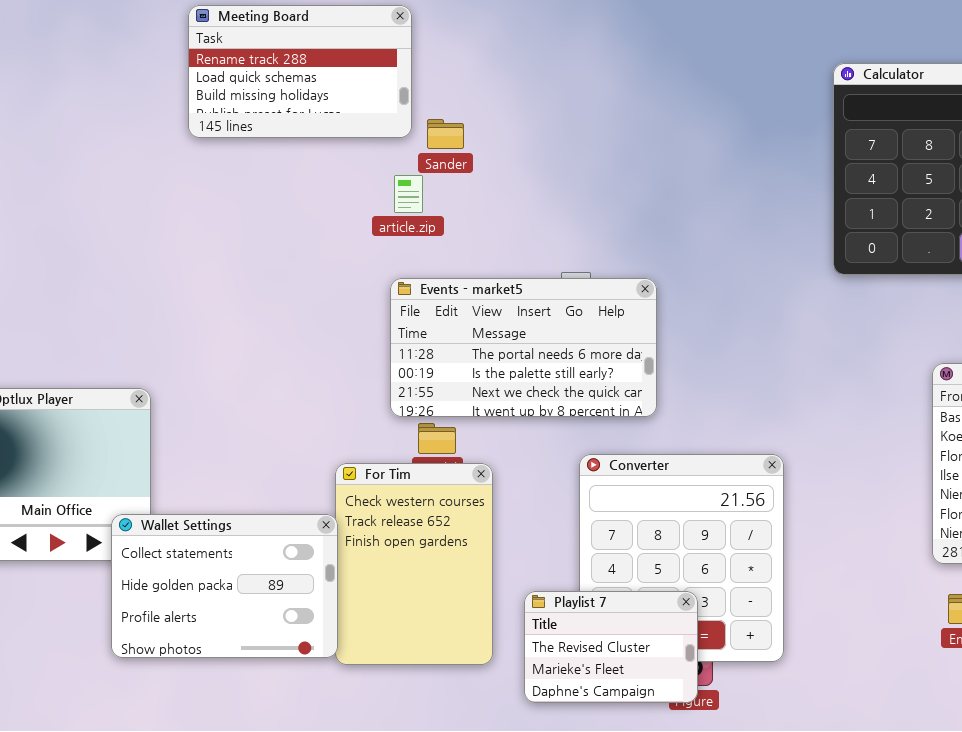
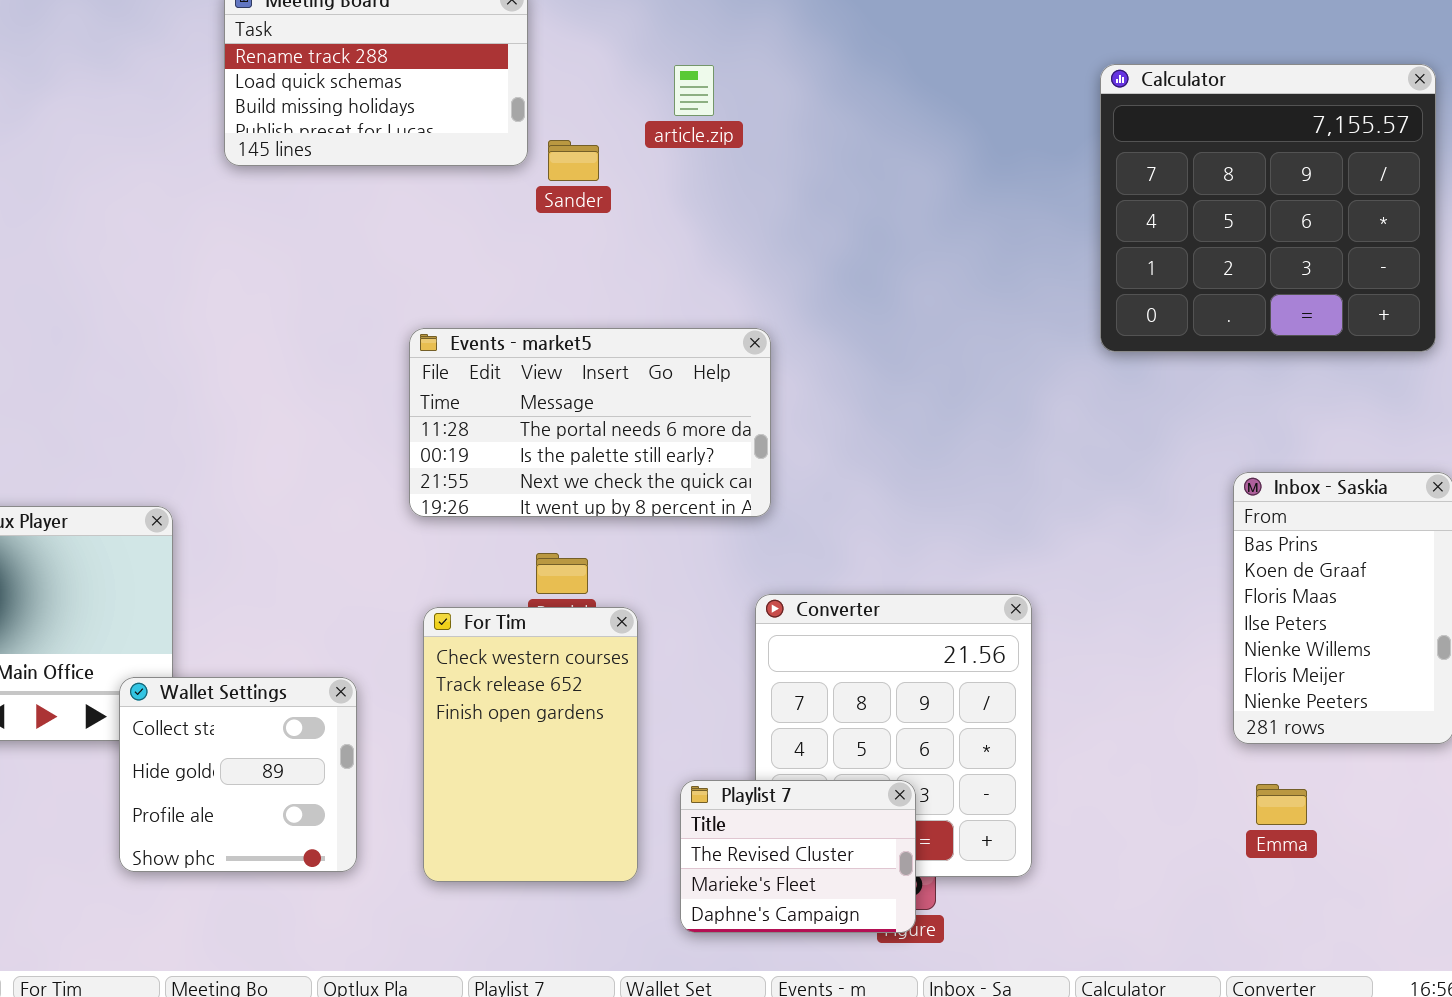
article.zip: [394,175,423,213] -> [674,65,714,116], moved
Events - market5: [390,278,657,417] -> [409,328,771,517], moved
Wallet Settings: [111,514,338,658] -> [119,677,357,872], resized

